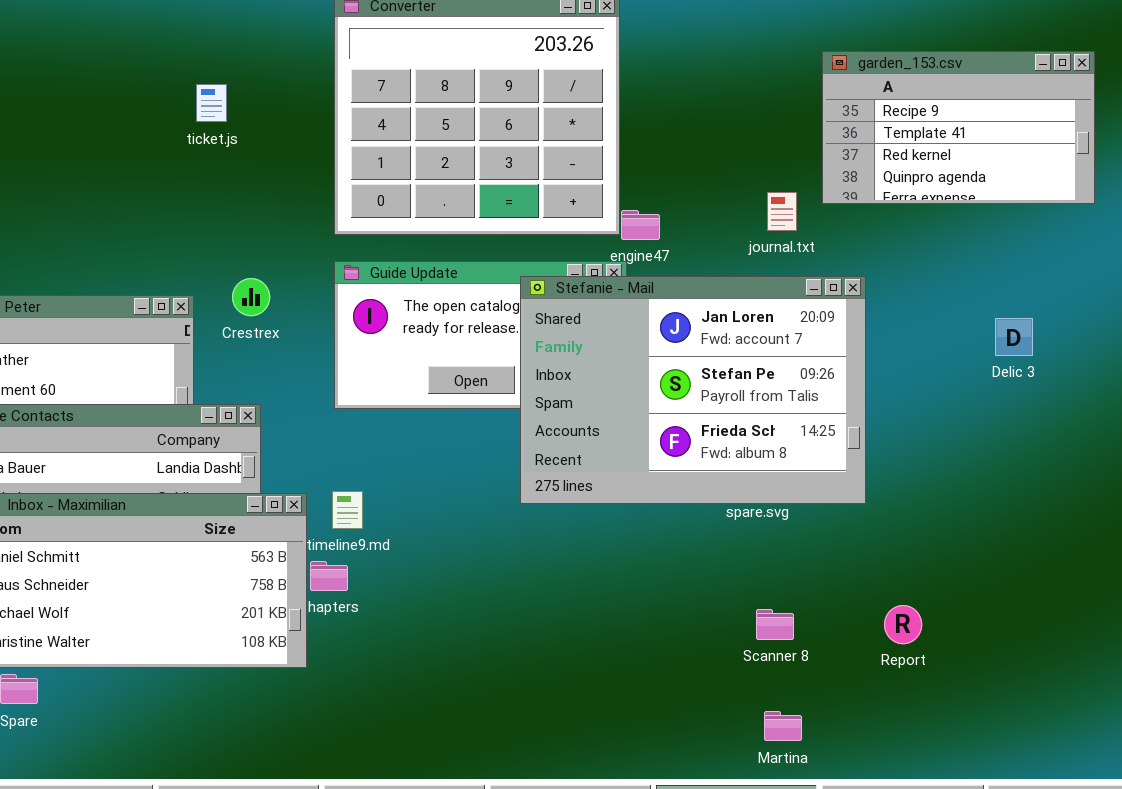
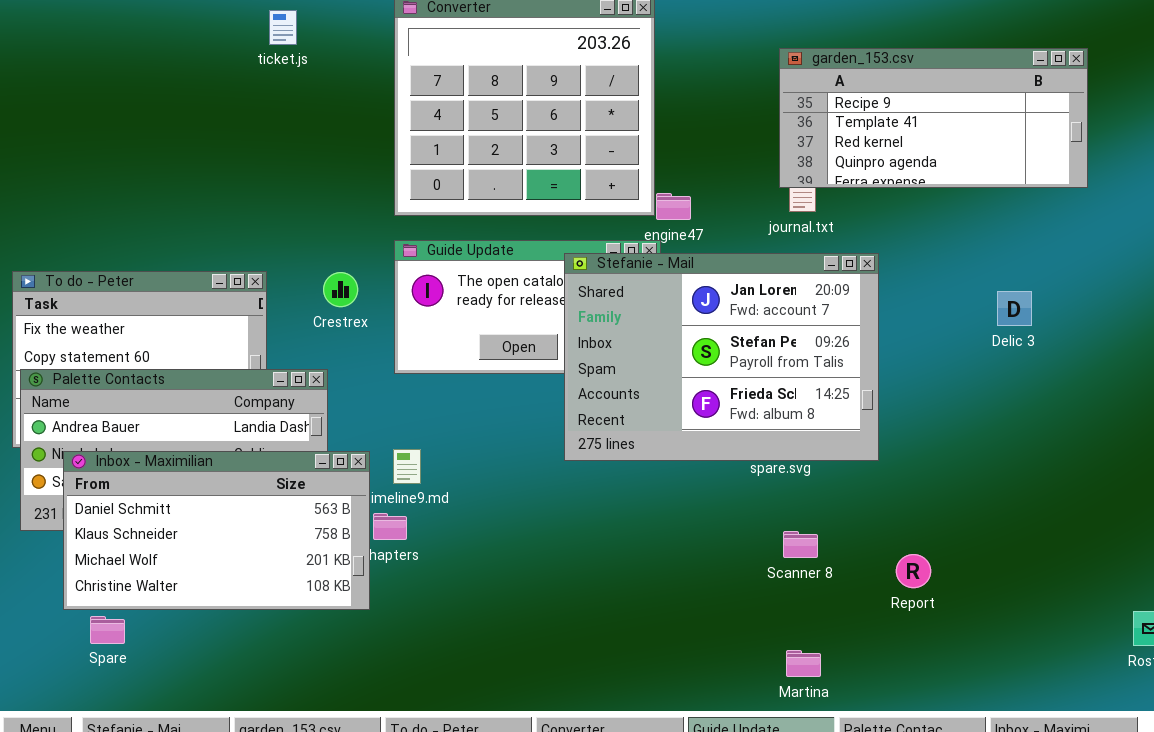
garden_153.csv: [822,51,1095,204] -> [779,48,1088,188], resized
ticket.js: [196,84,227,122] -> [269,10,297,45], moved
Crestrex: [232,278,270,316] -> [323,272,358,307], moved
Scanner 8: [756,609,794,640] -> [783,531,818,558], moved

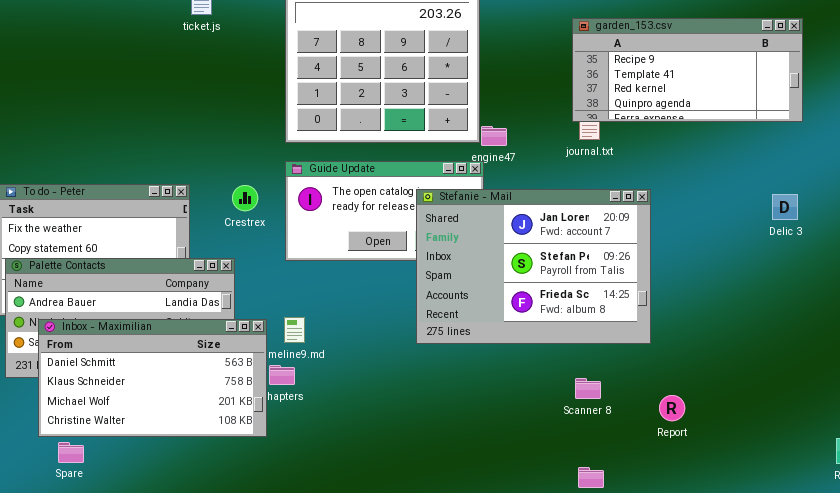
Stefanie - Mail: [564,253,879,461] -> [416,189,651,344], moved
Delic 3: [997,291,1032,326] -> [772,194,798,220], moved

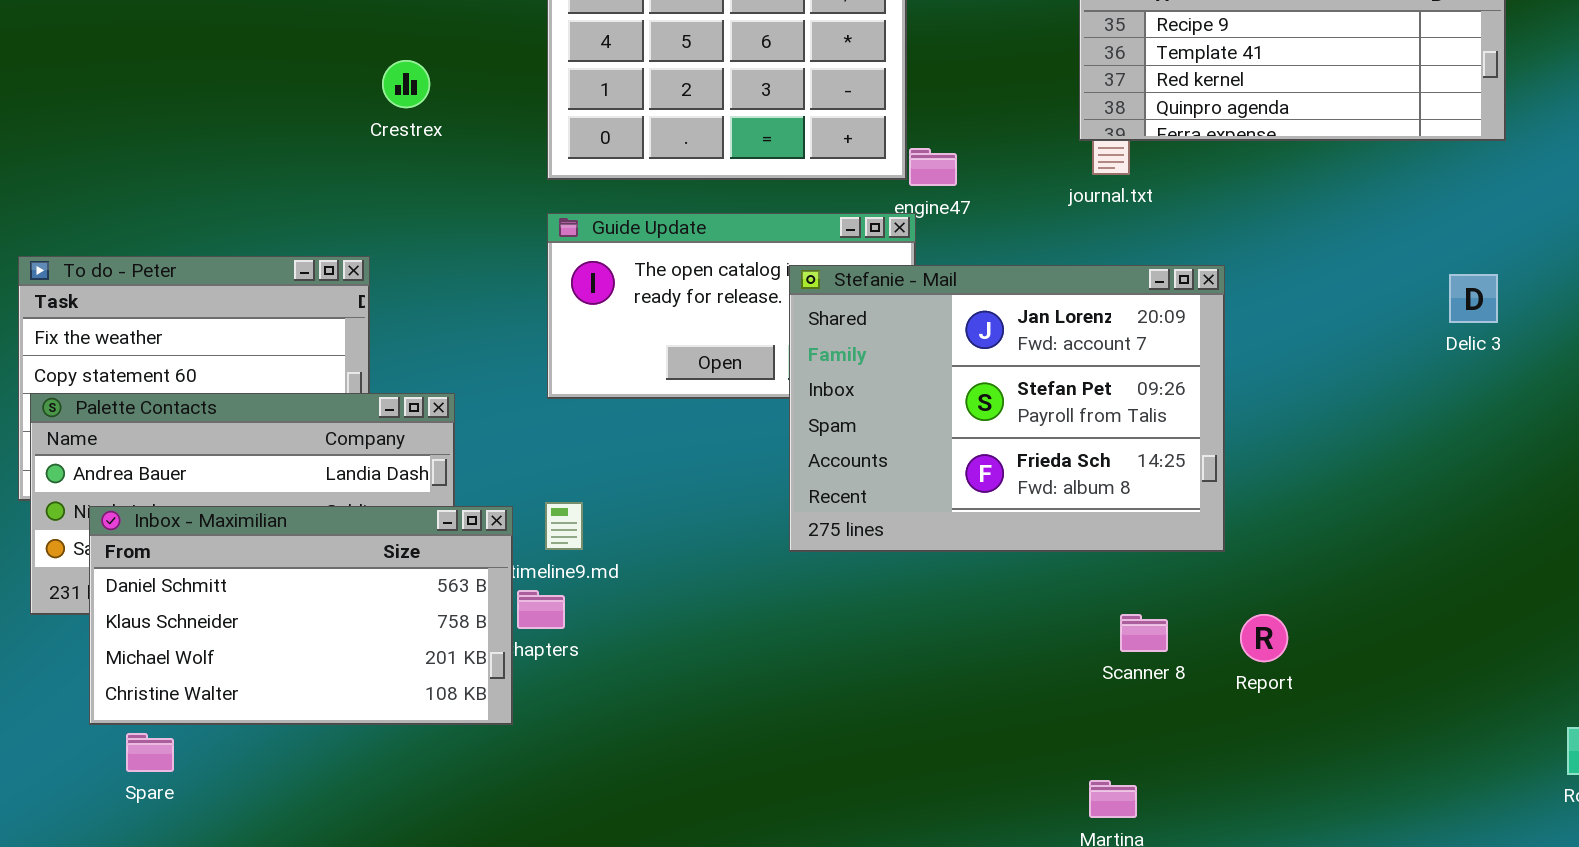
Crestrex: [232,185,258,211] -> [382,60,430,108], moved
Scanner 8: [575,378,601,399] -> [1120,614,1168,652], moved
Report: [659,395,685,421] -> [1240,614,1288,662], moved

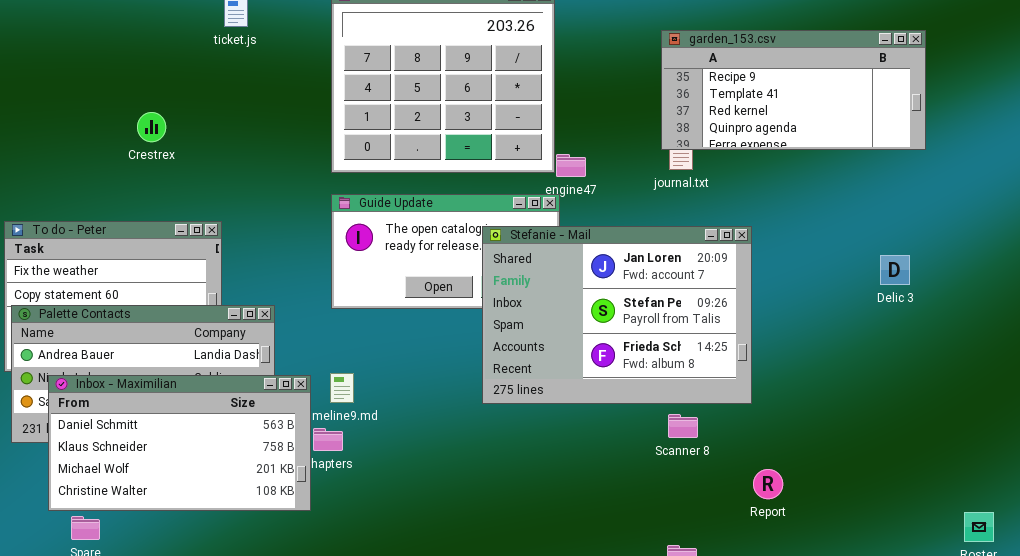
Crestrex: [382,60,430,108] -> [137,112,166,142], moved
Delic 3: [1449,274,1498,323] -> [880,255,910,285], moved
Scanner 8: [1120,614,1168,652] -> [668,414,698,438], moved
Report: [1240,614,1288,662] -> [753,469,783,499], moved

